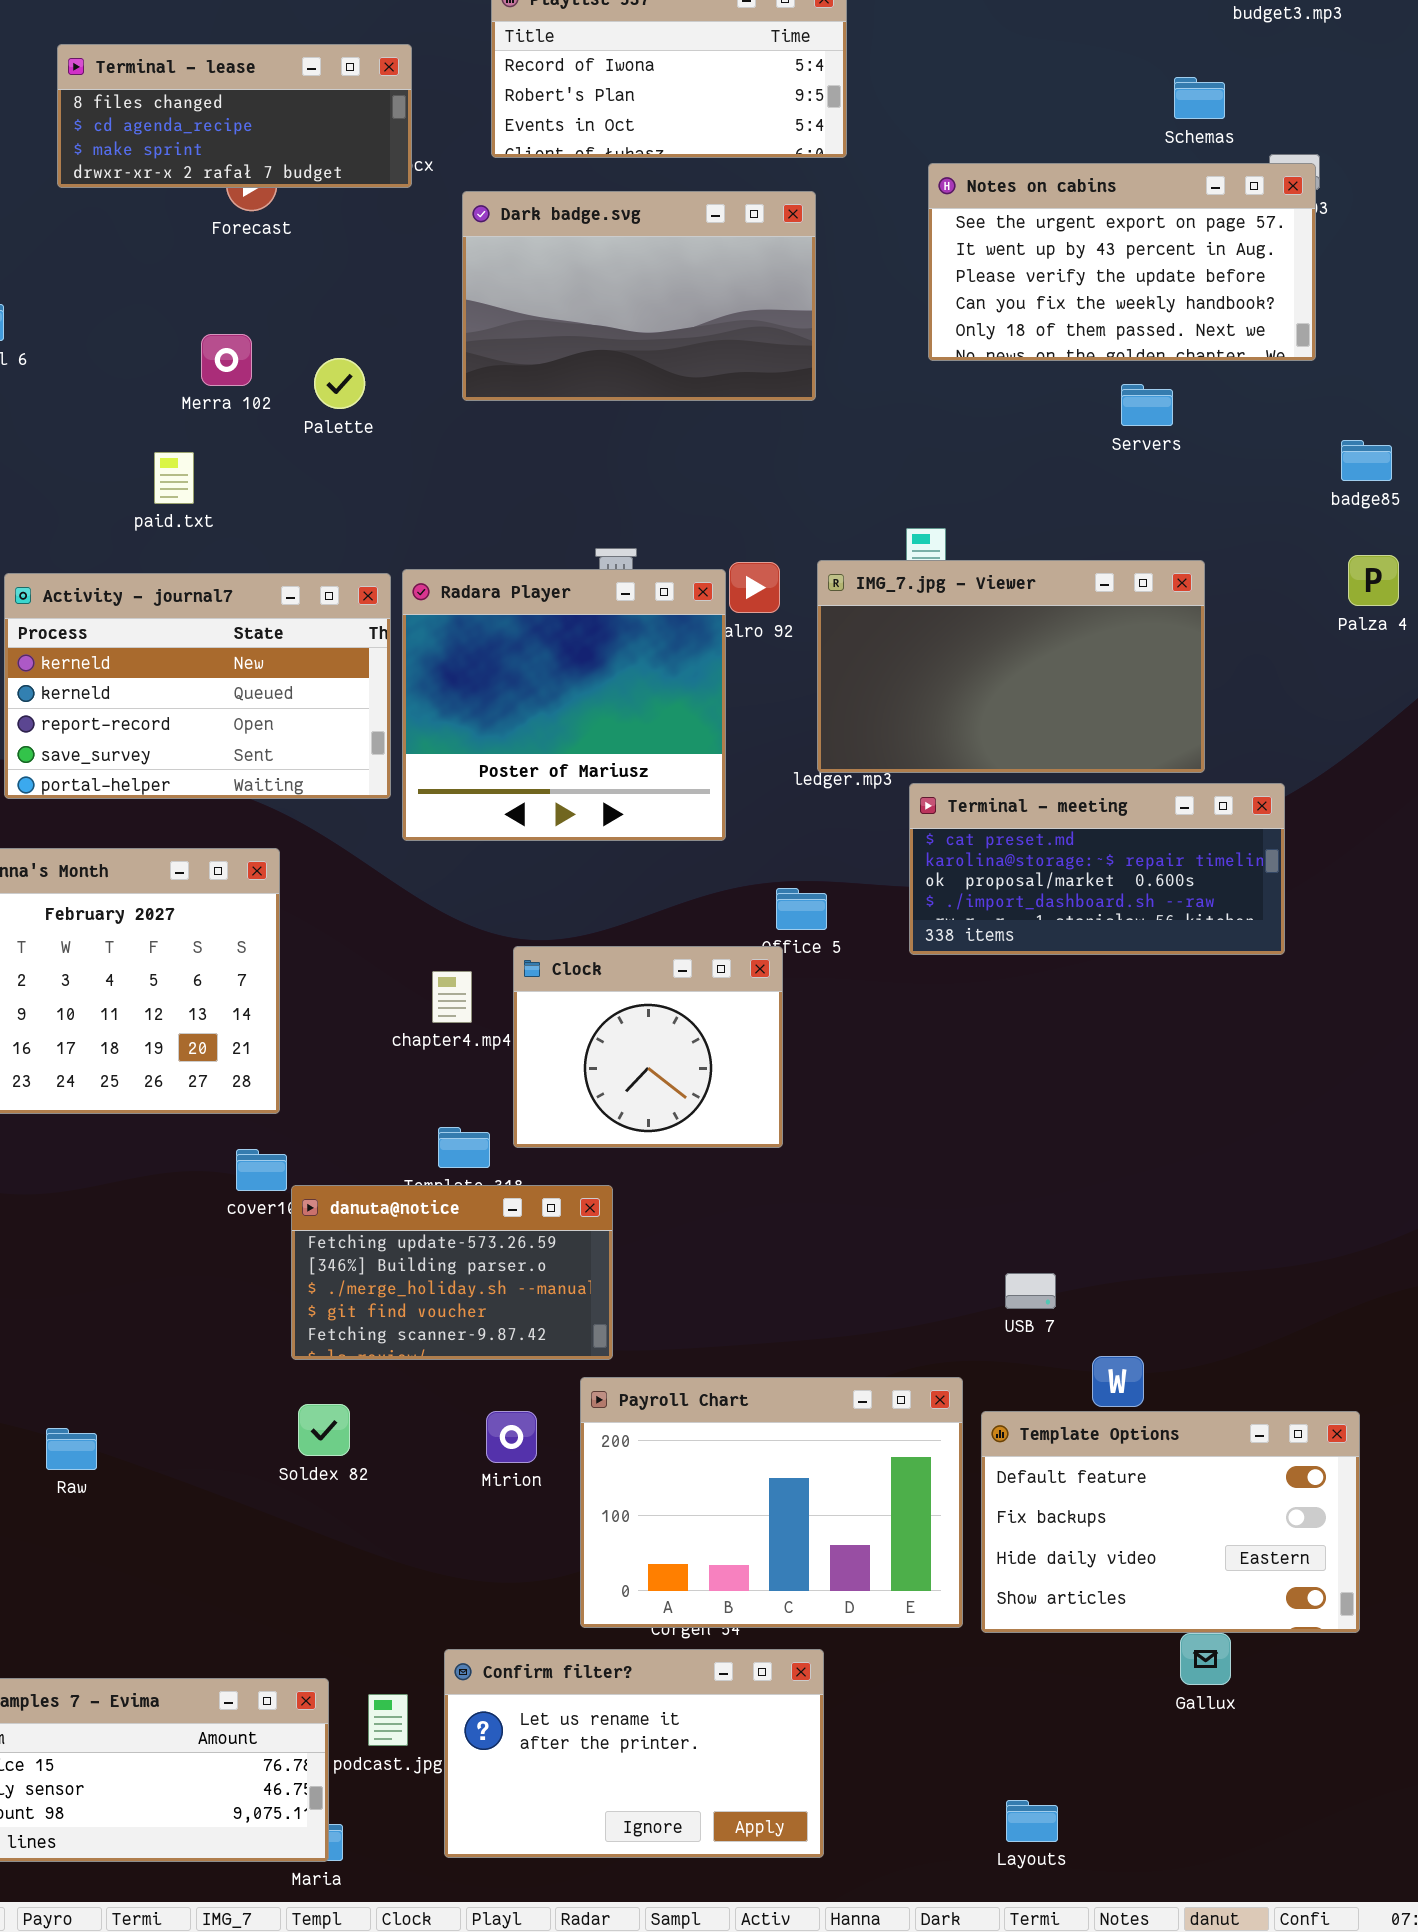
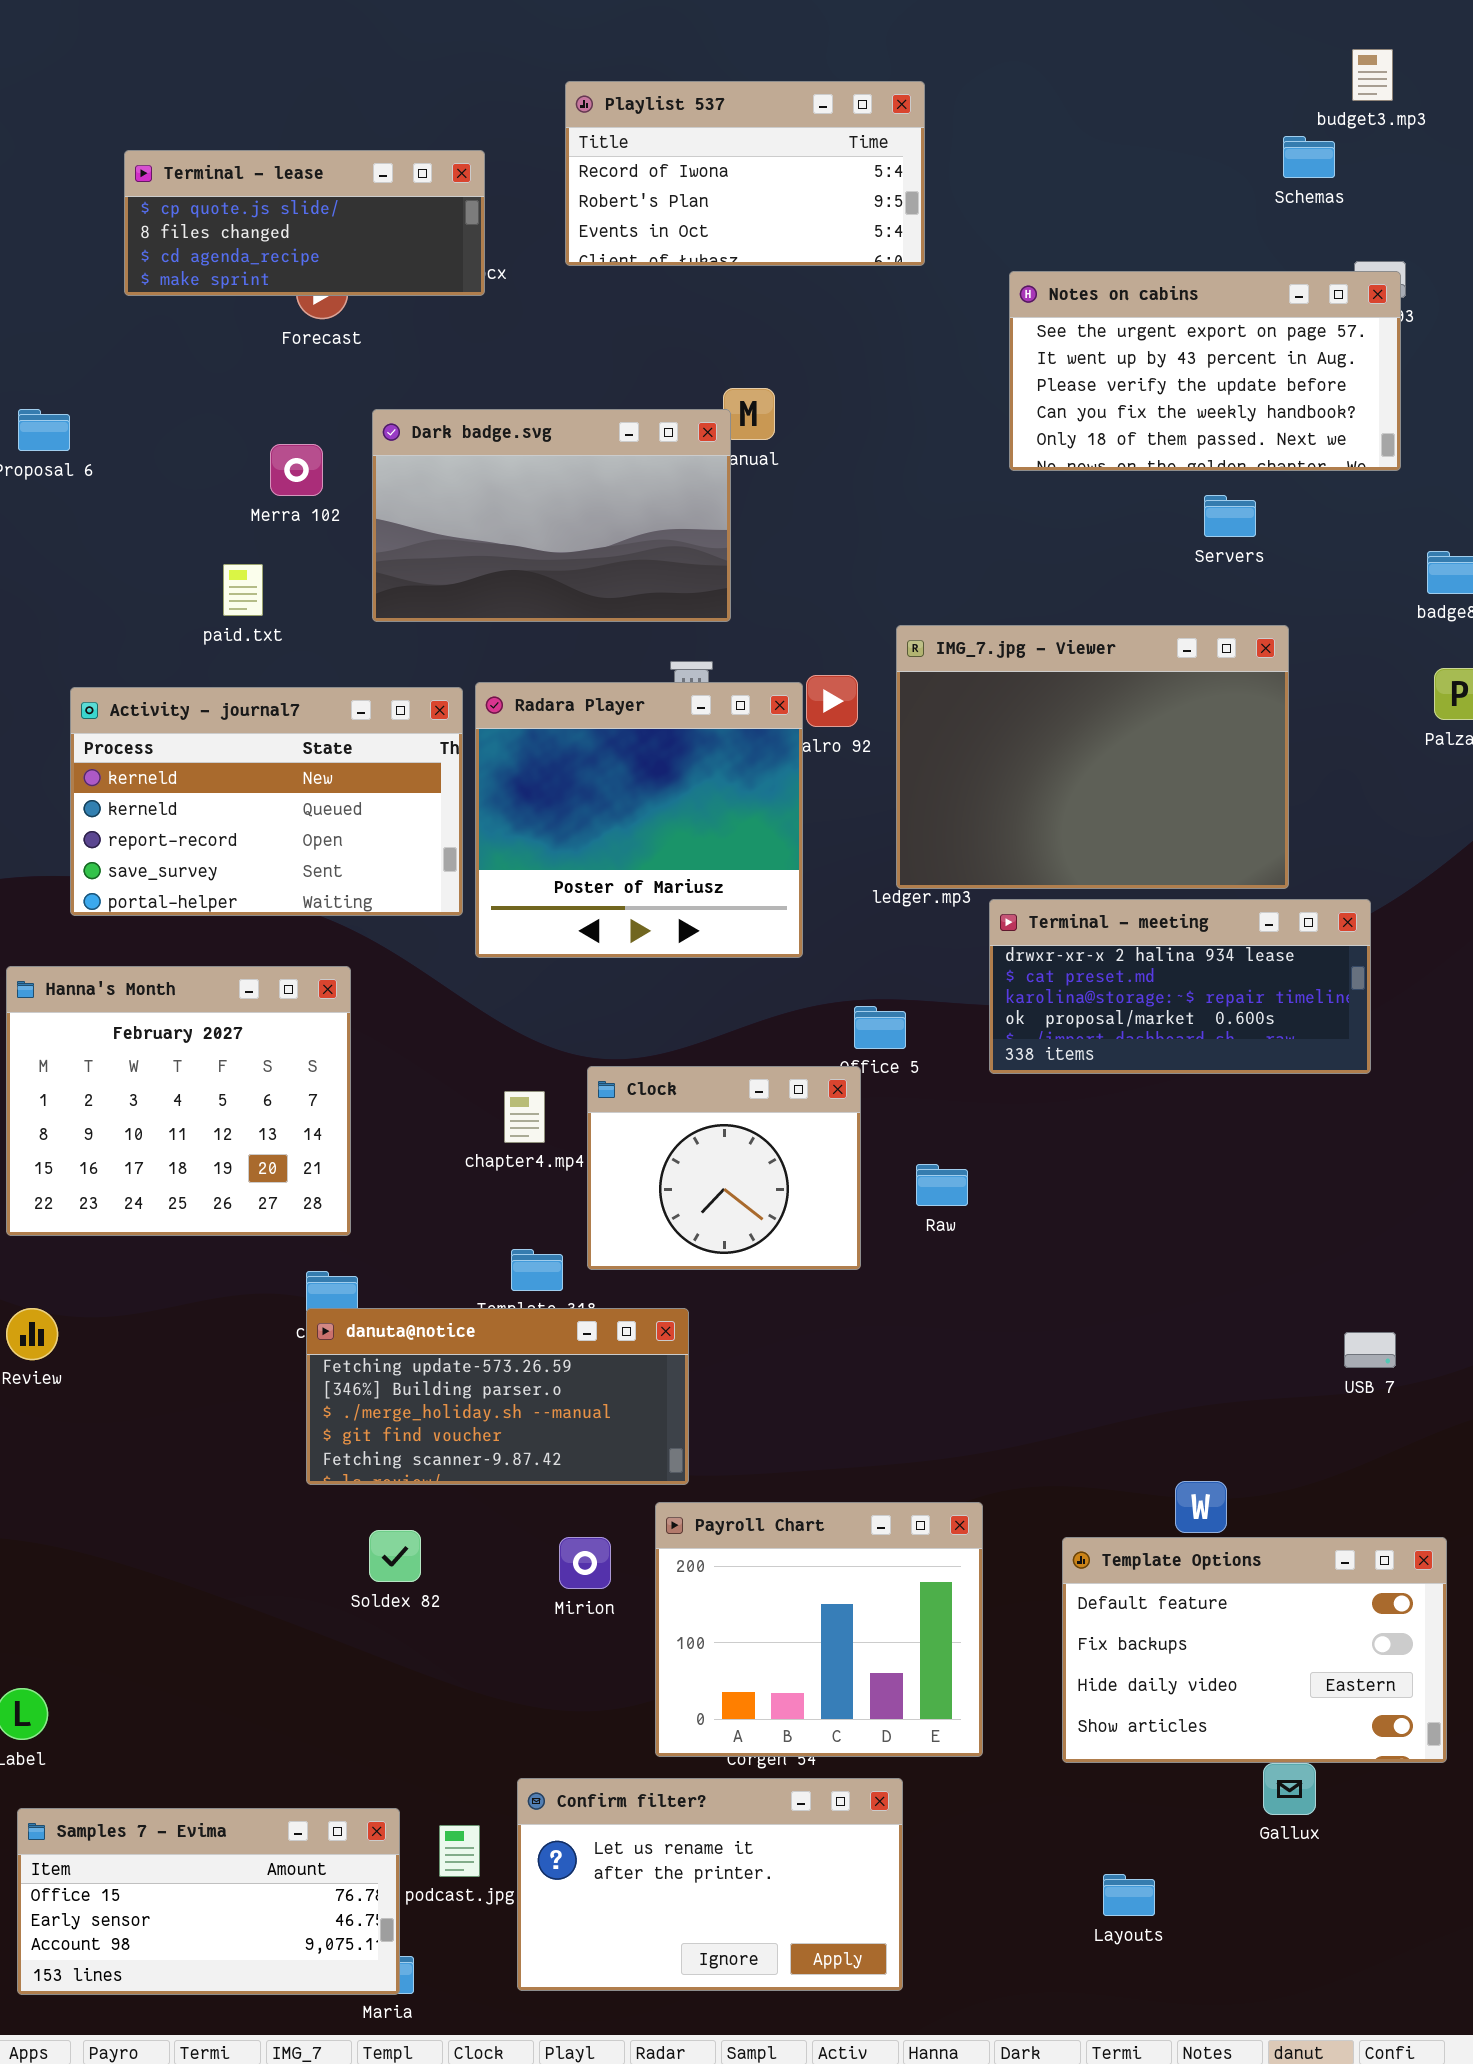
Terminal - lease: [57,44,412,188] -> [124,150,485,296], scrolled up 1 row
Schemas: [1174,77,1225,119] -> [1283,136,1335,178], moved
Dark badge.svg: [462,191,816,401] -> [372,409,731,622], moved
IMG_7.jpg - Viewer: [817,560,1205,773] -> [896,625,1289,889], resized
Terminal - meeting: [909,783,1285,955] -> [989,899,1371,1074], scrolled up 1 row
danuta@notice: [291,1185,613,1360] -> [306,1308,689,1485], resized
USB 7: [1005,1273,1056,1309] -> [1344,1332,1396,1368], moved
Payroll Chart: [580,1377,963,1628] -> [655,1502,983,1757], resized
Raw: [46,1428,97,1470] -> [916,1164,968,1206], moved
Layouts: [1006,1800,1058,1842] -> [1103,1874,1155,1916], moved

